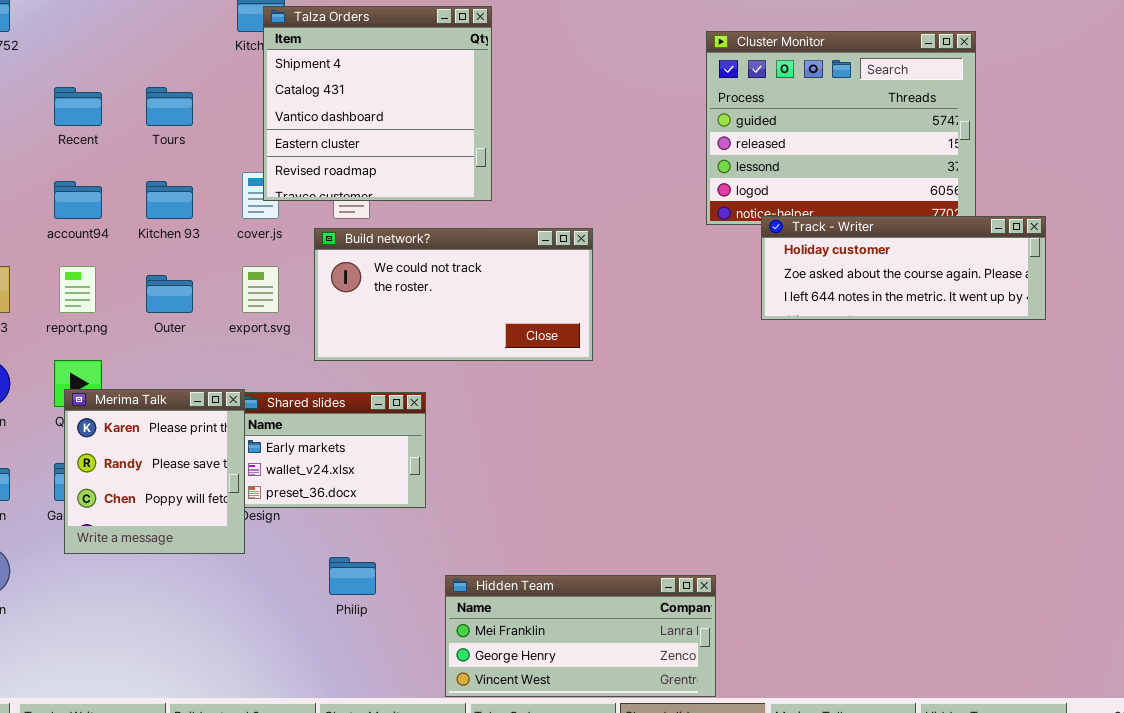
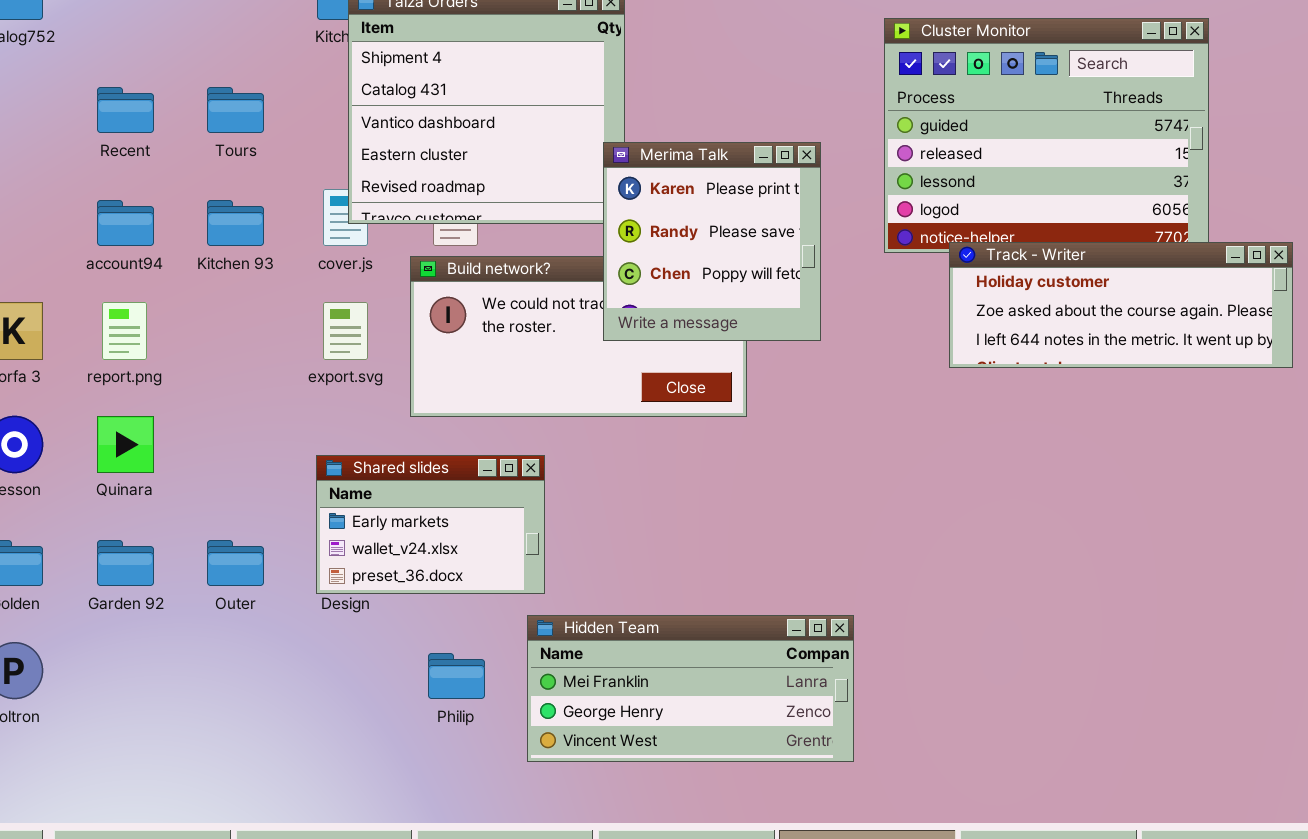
Outer: [146,275,193,313] -> [207,540,264,586], moved
Merima Talk: [64,389,245,554] -> [603,142,821,341], moved
Hidden Team: [445,575,716,697] -> [527,615,854,762], moved

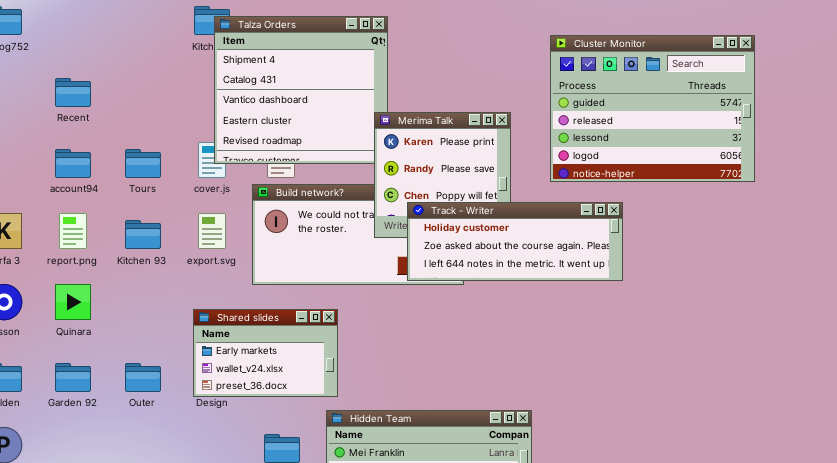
Tours: [207,87,264,133] -> [125,149,161,178], moved
Kitchen 93: [207,200,264,246] -> [125,220,161,249], moved
Track - Writer: [949,242,1293,368] -> [407,202,623,281], moved

